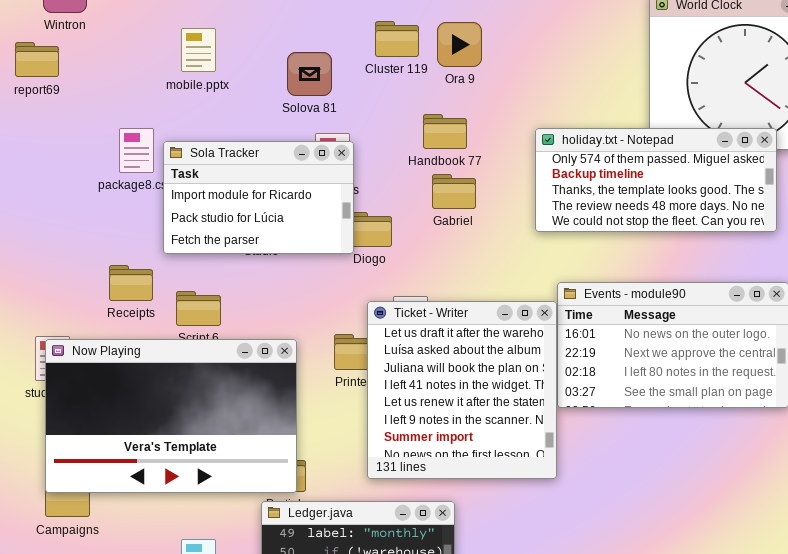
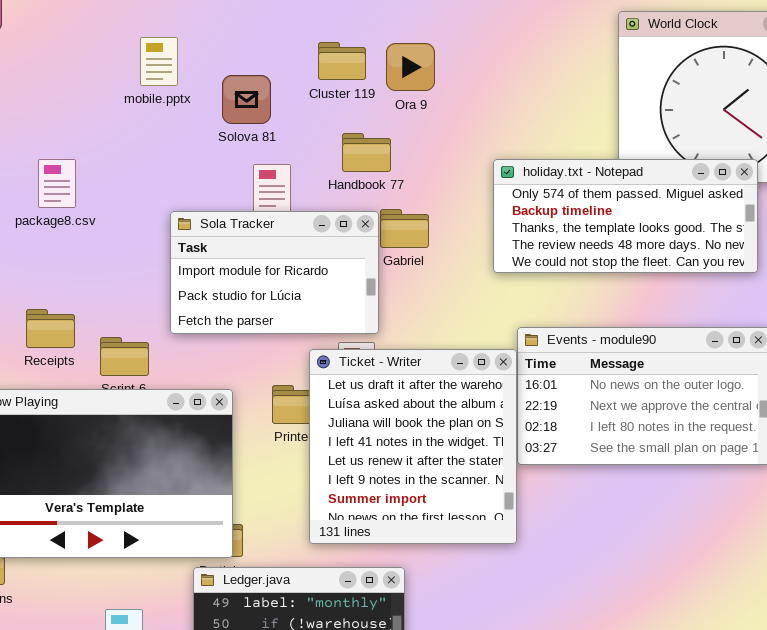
mobile.pptx: [181,28,216,72] -> [140,37,178,86], moved
Handbook 77: [423,114,467,149] -> [342,133,391,172], moved
Sola Tracker: [163,141,354,254] -> [170,211,379,334], moved

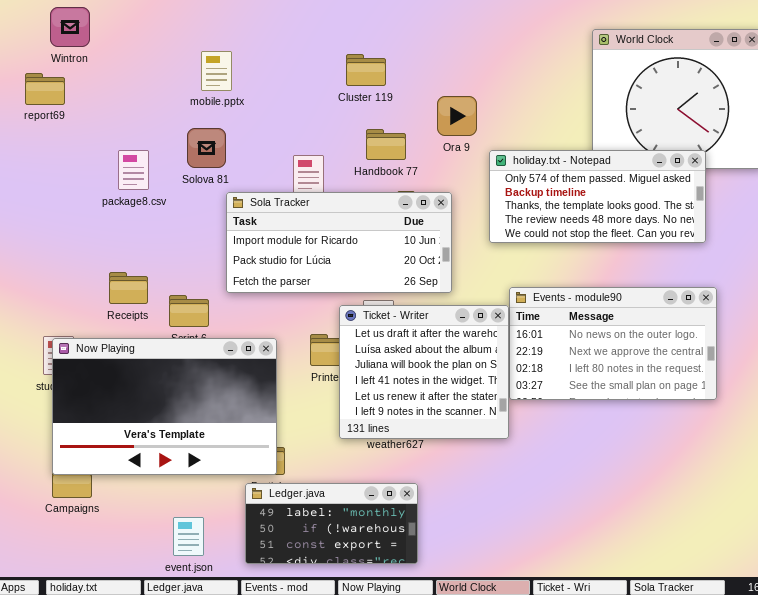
Ora 9: [386,43,435,91] -> [437,96,477,136], moved
Solova 81: [222,75,271,124] -> [187,128,226,168], moved
Sola Tracker: [170,211,379,334] -> [226,192,452,293], resized
Ticket - Writer: [309,349,517,544] -> [339,305,509,439], resized

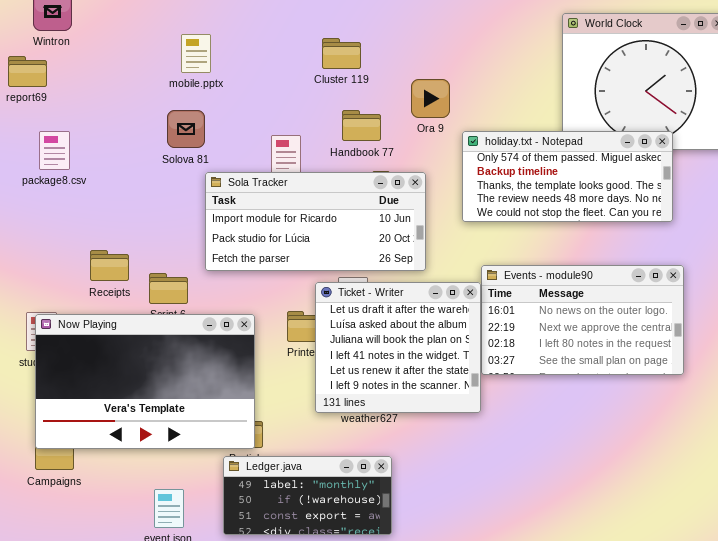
package8.csv: [118,150,149,190] -> [39,131,70,170], moved

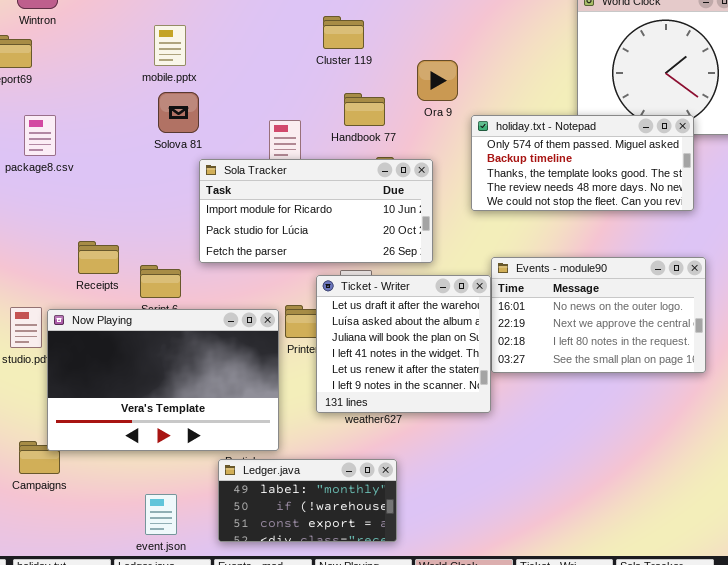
mobile.pptx: [181,34,211,73] -> [154,25,186,66], moved
Now Playing: [35,314,255,449] -> [47,309,279,451], moved

